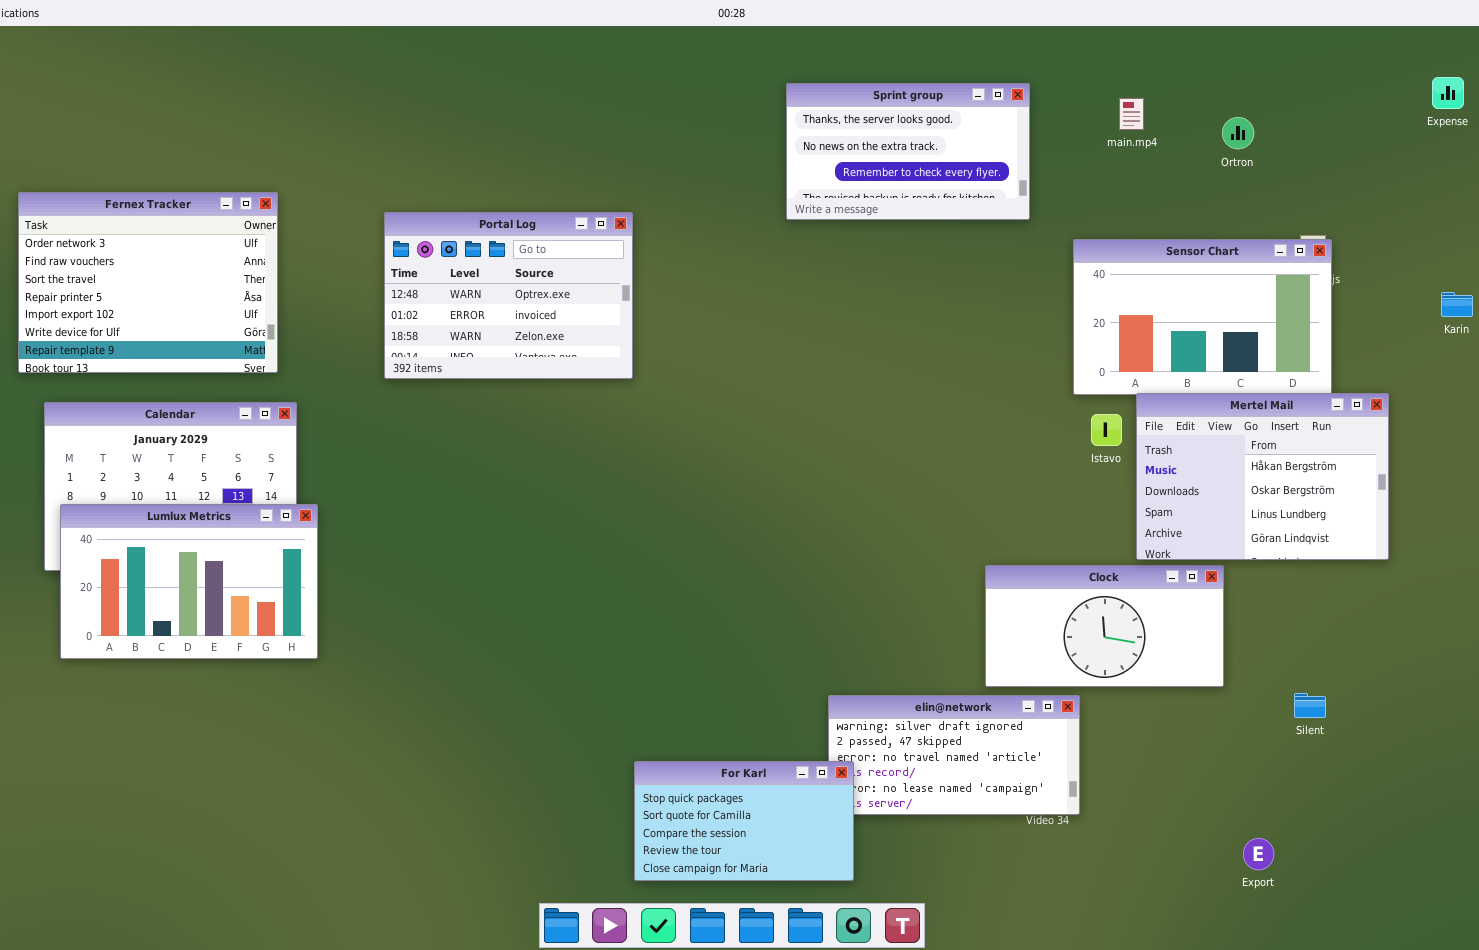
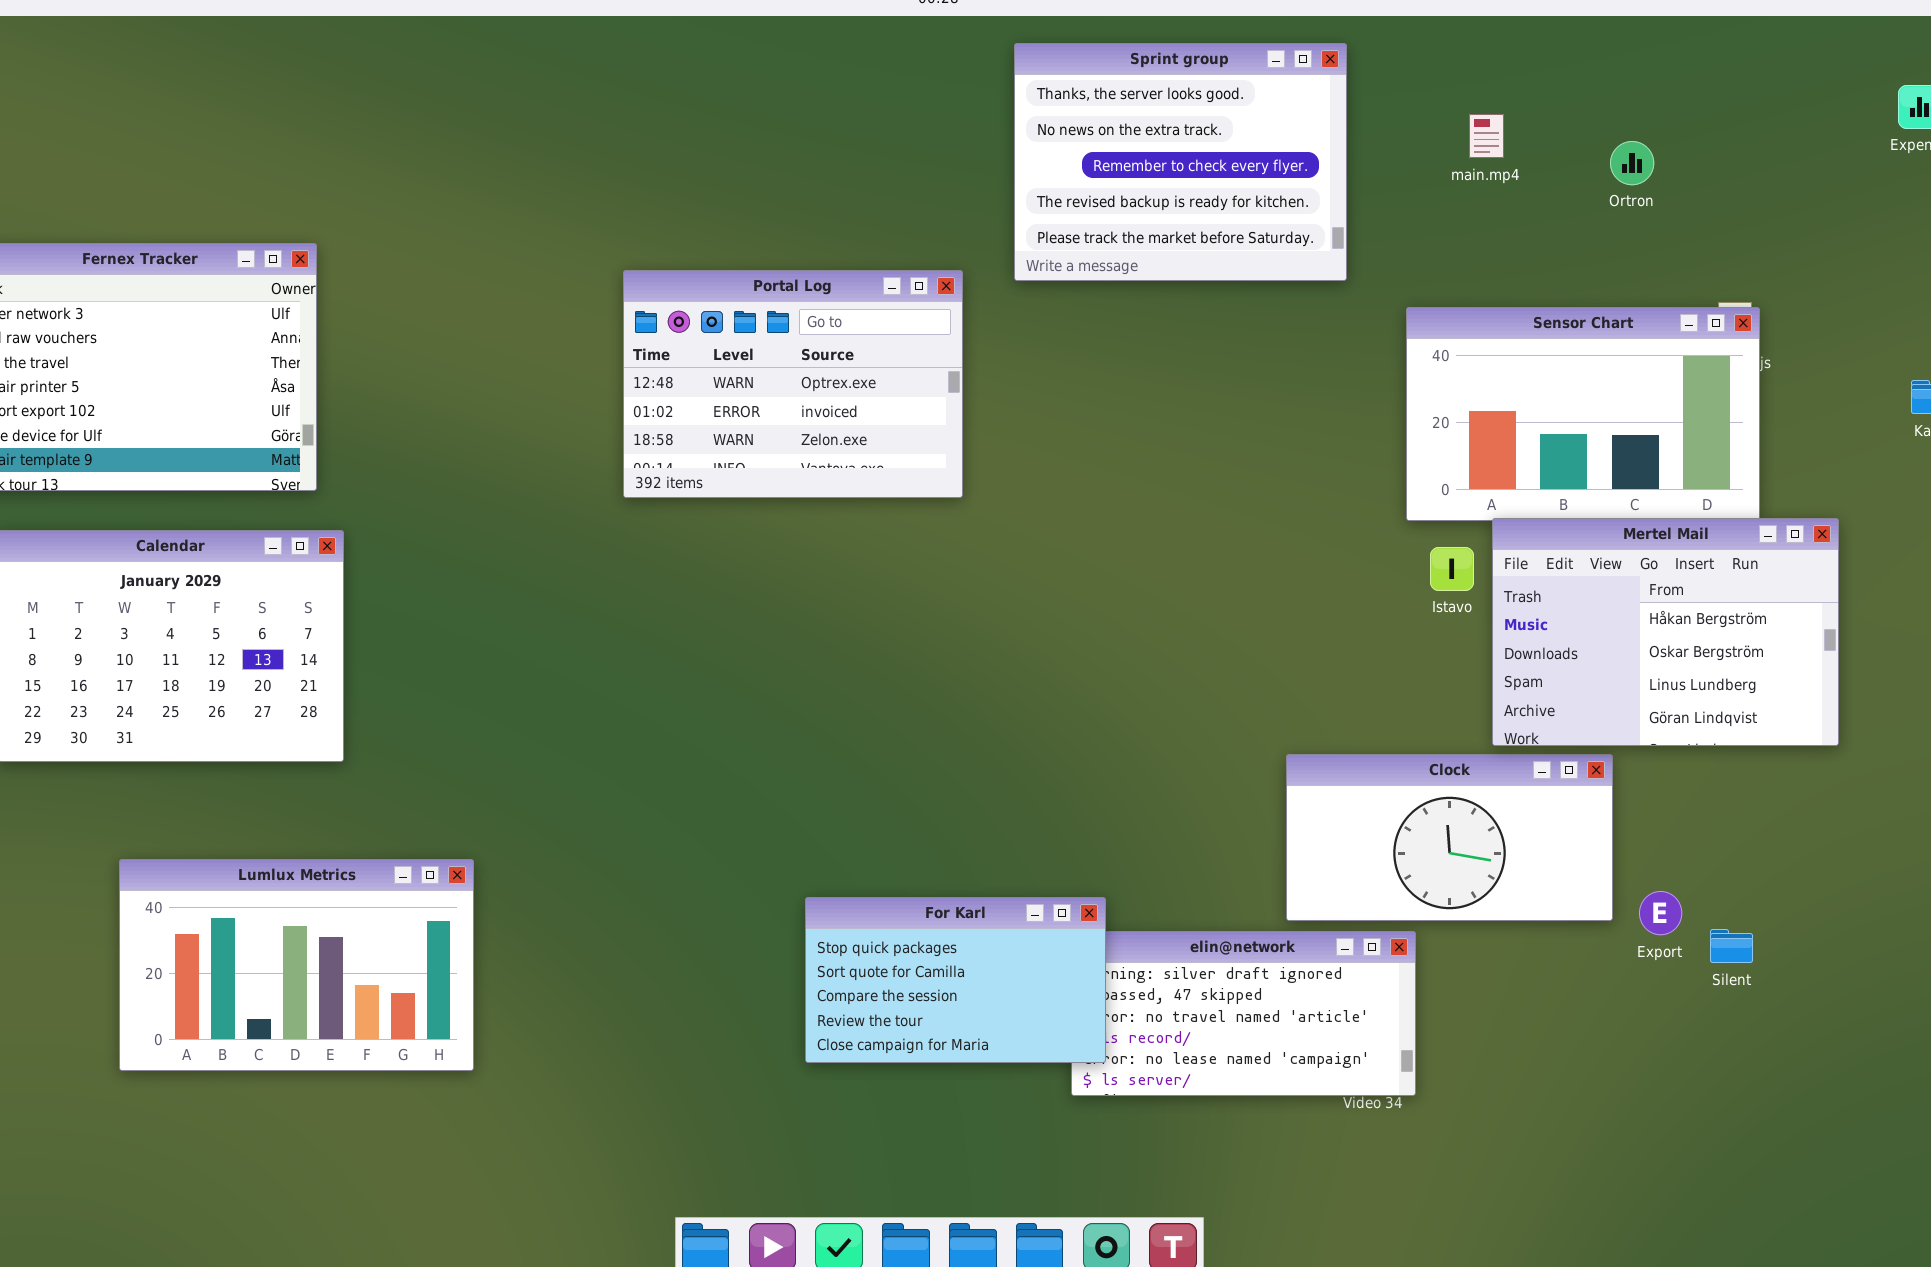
Sprint group: [786,83,1030,220] -> [1014,43,1347,281], resized
Portal Log: [384,212,633,379] -> [623,270,963,498], moved
Lumlux Metrics: [60,504,318,659] -> [119,859,474,1071], moved
For Karl: [634,761,854,881] -> [805,897,1106,1063], moved
Export: [1243,838,1274,870] -> [1639,891,1682,935], moved

